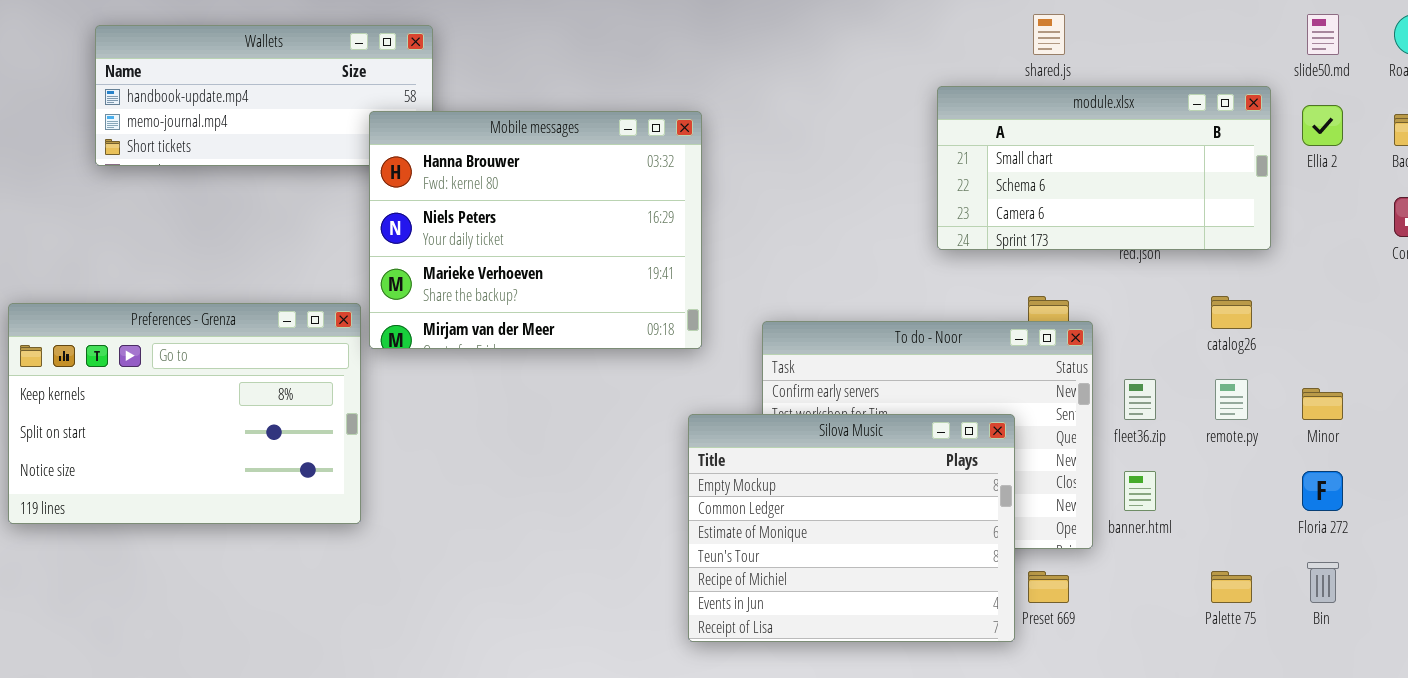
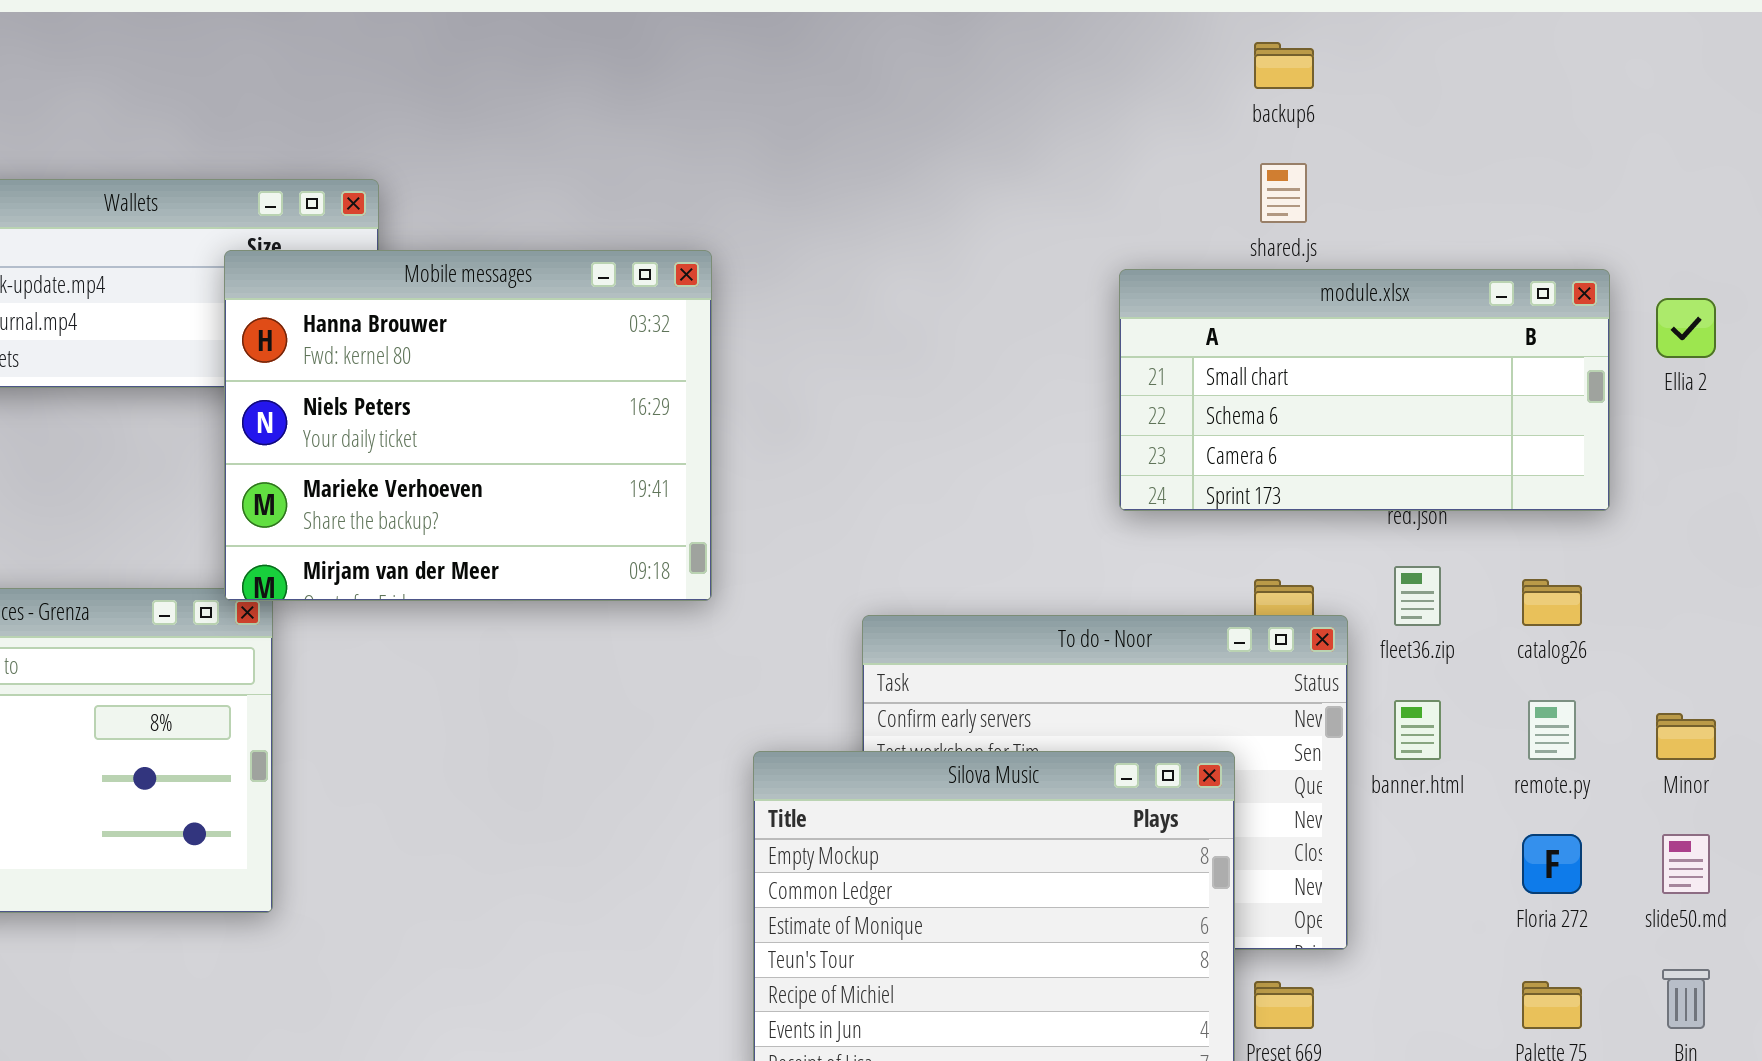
slide50.md: [1307,14,1339,55] -> [1662,834,1710,894], moved
Mobile messages: [369,111,702,349] -> [224,250,712,601], moved
fleet36.zip: [1124,379,1156,420] -> [1394,566,1441,626], moved
banner.html: [1124,471,1156,511] -> [1394,700,1441,760], moved
Floria 272: [1302,471,1343,511] -> [1522,834,1582,894], moved

